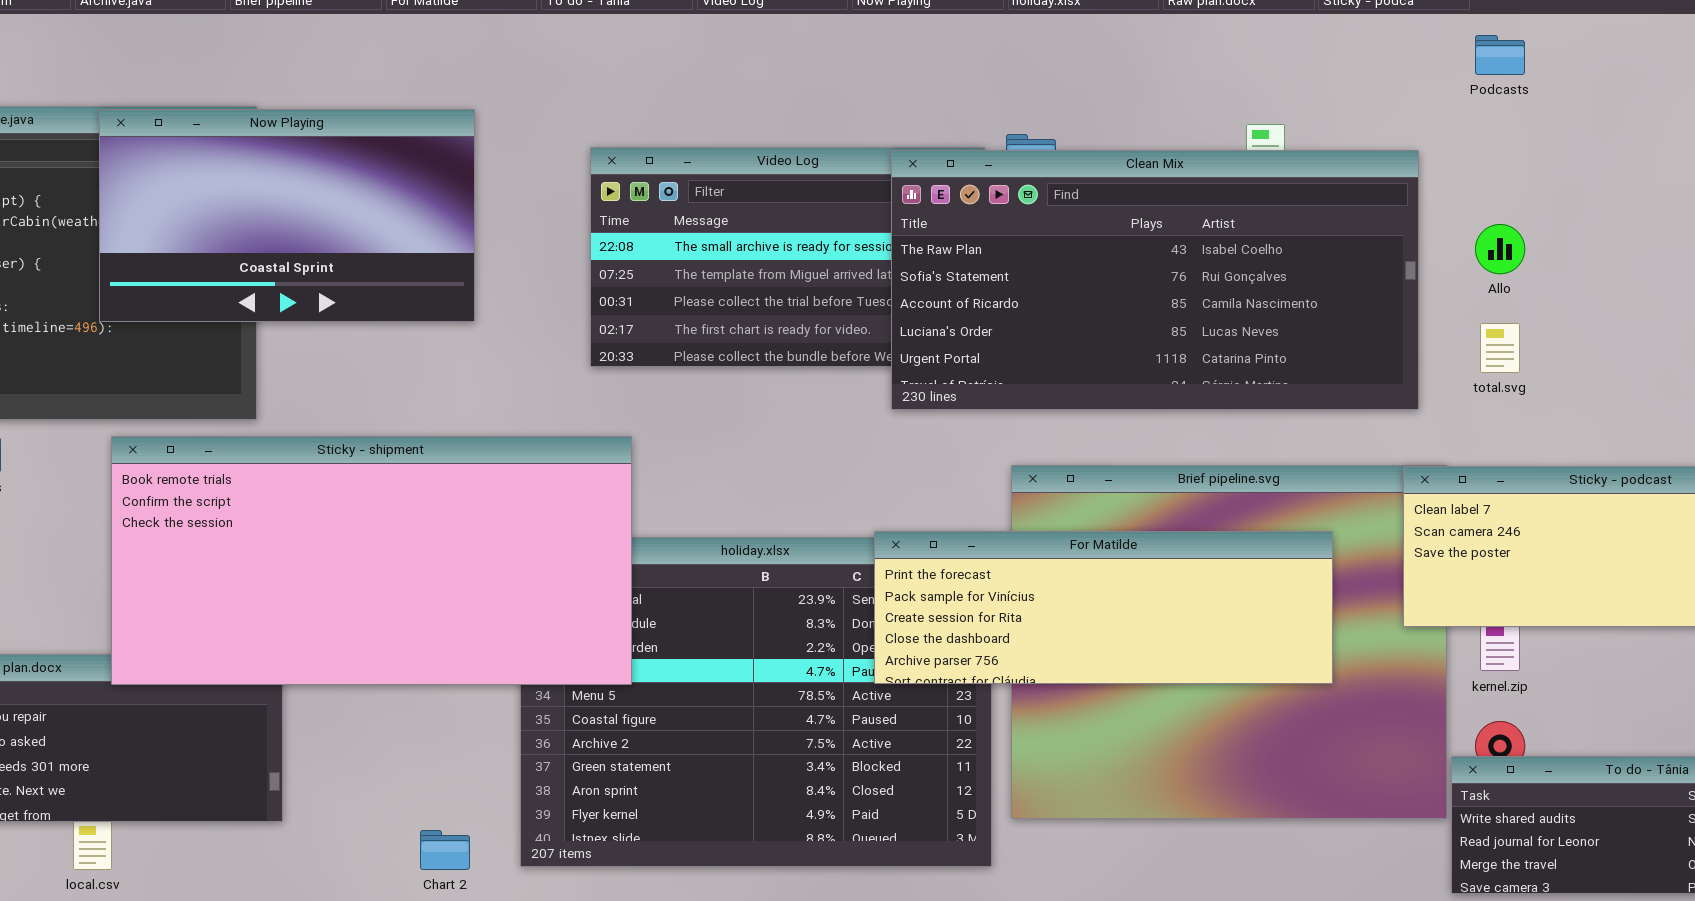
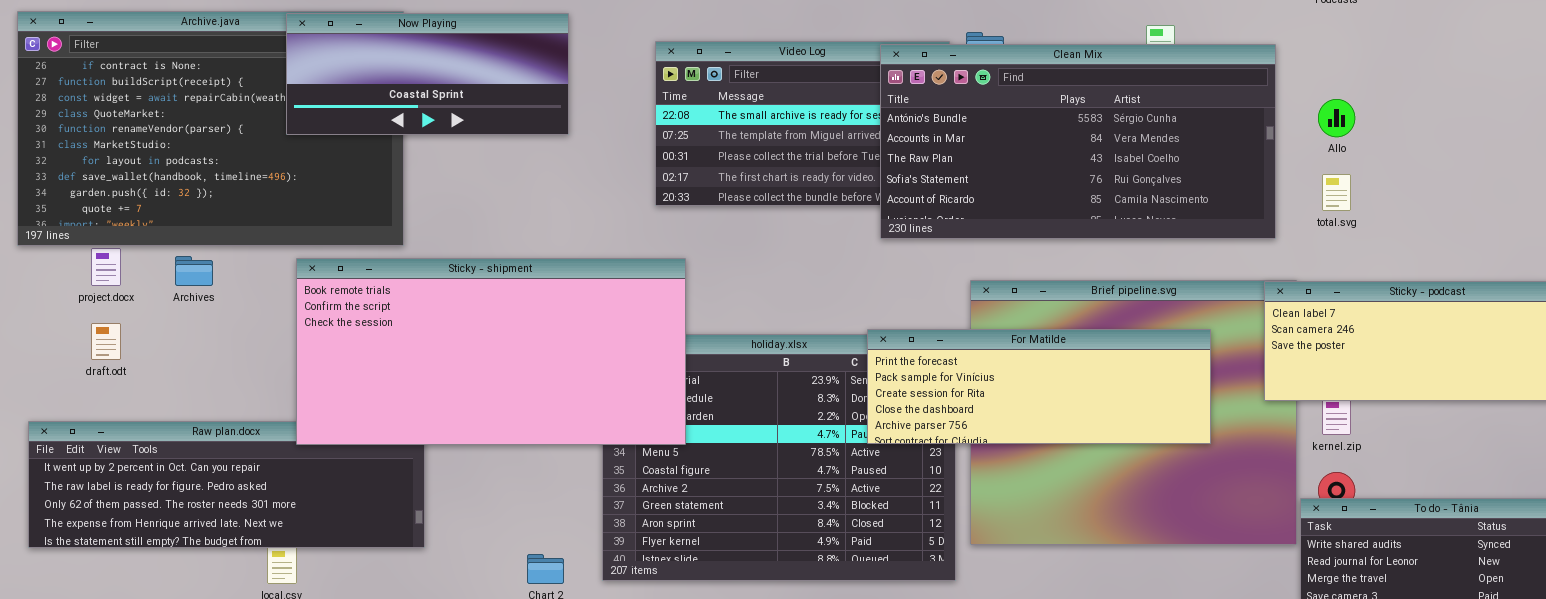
Now Playing: [99,109,475,322] -> [286,13,569,135], resized
Clean Mix: [891,150,1419,410] -> [880,44,1276,239], scrolled up 2 rows

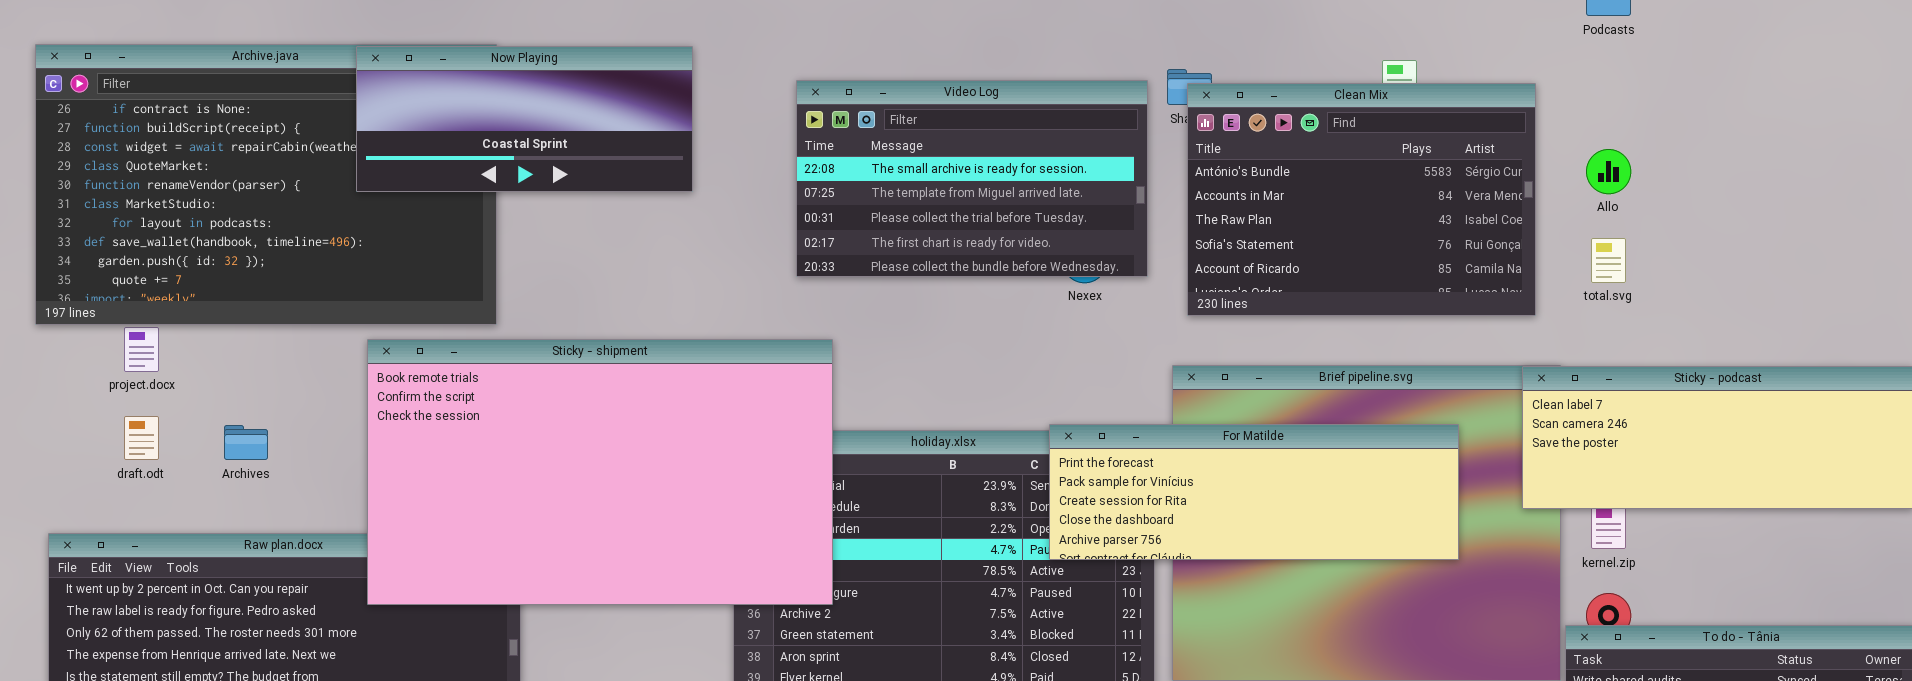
Clean Mix: [880,44,1276,239] -> [1187,83,1536,316], resized
Archives: [175,256,213,286] -> [224,425,268,460], moved
Sticky - shipment: [296,258,686,445] -> [367,339,833,605], resized

